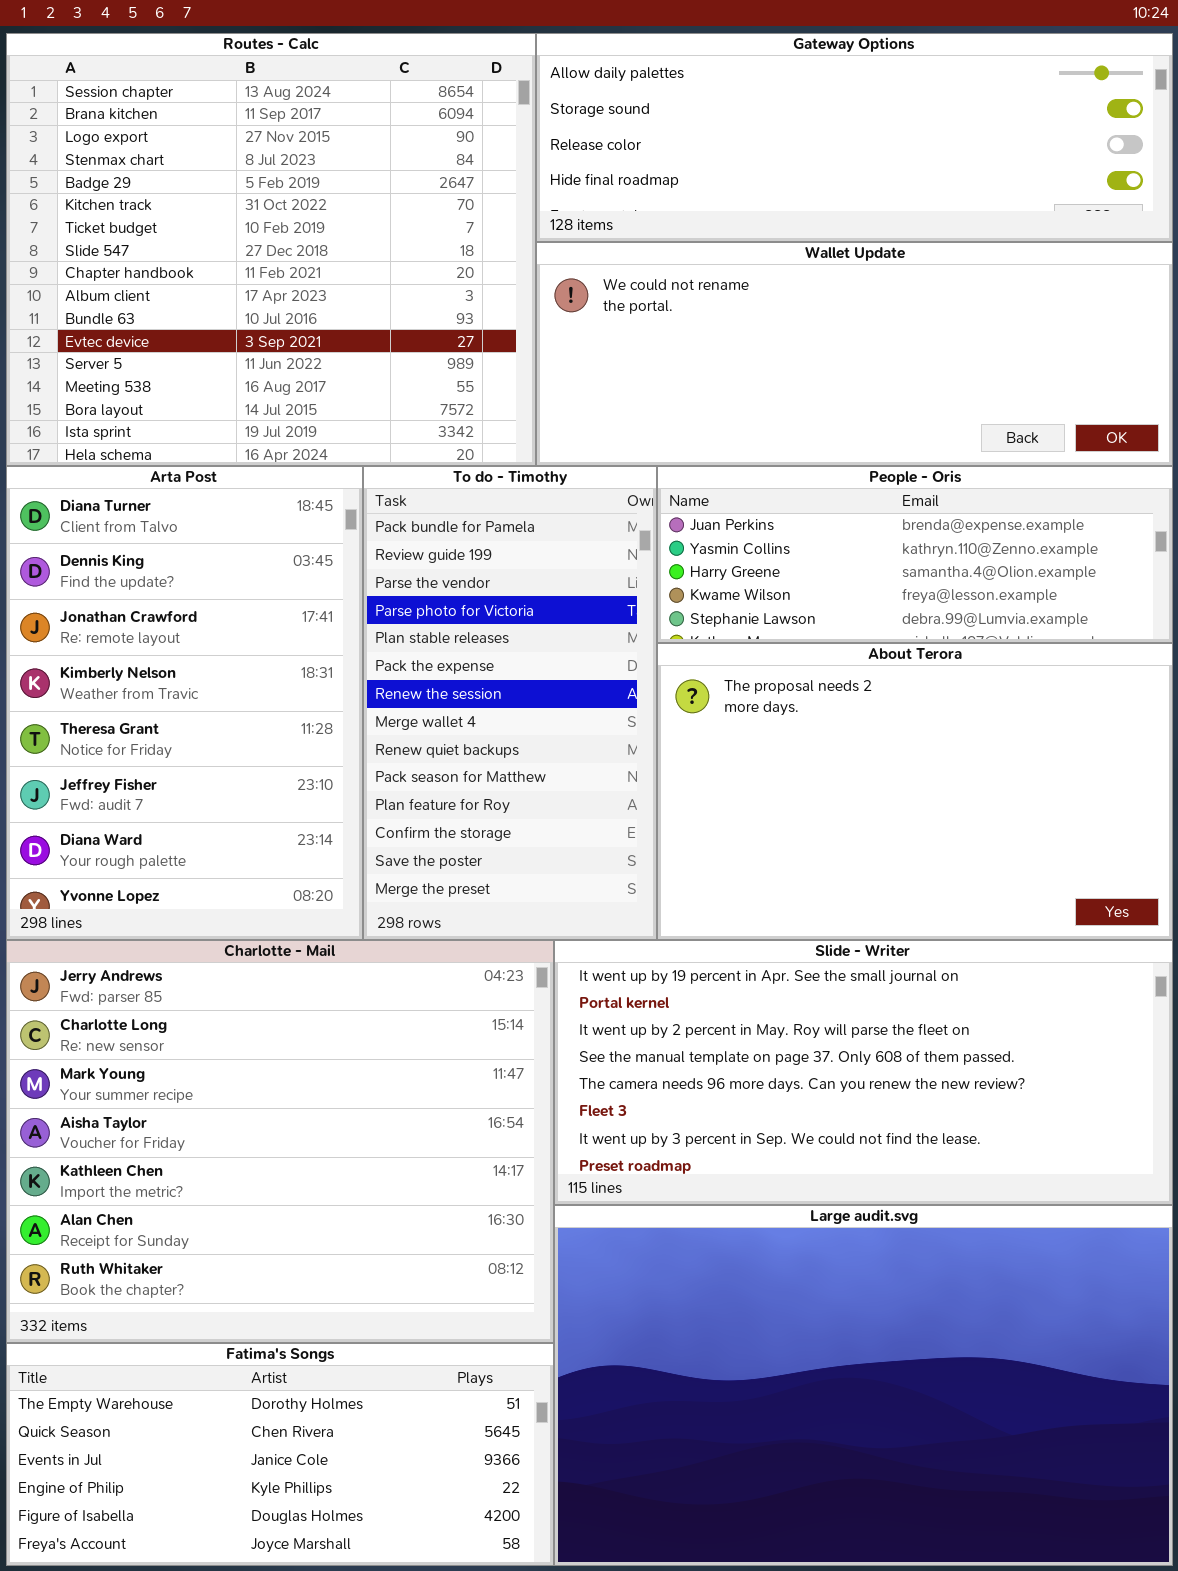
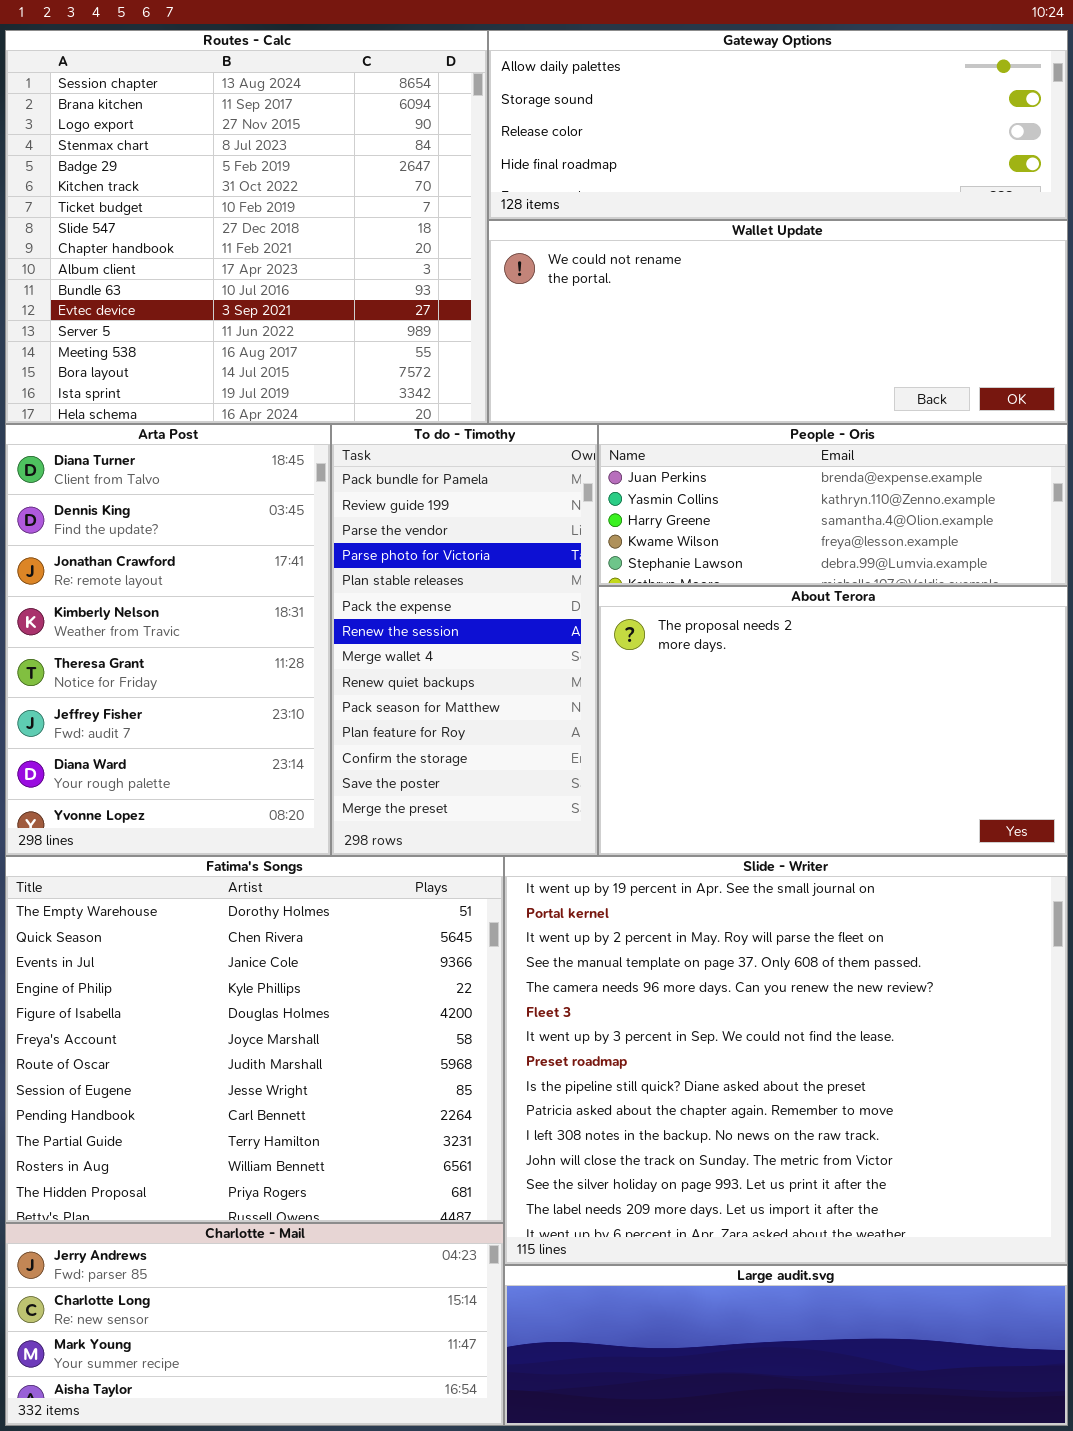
Charlotte - Mail: [6,940,554,1343] -> [5,1223,504,1426], moved, resized
Slide - Writer: [554,940,1173,1205] -> [504,856,1068,1265], resized
Large audit.svg: [554,1205,1173,1566] -> [504,1265,1068,1426], resized
Fatima's Songs: [6,1343,554,1566] -> [5,856,504,1223], moved, resized

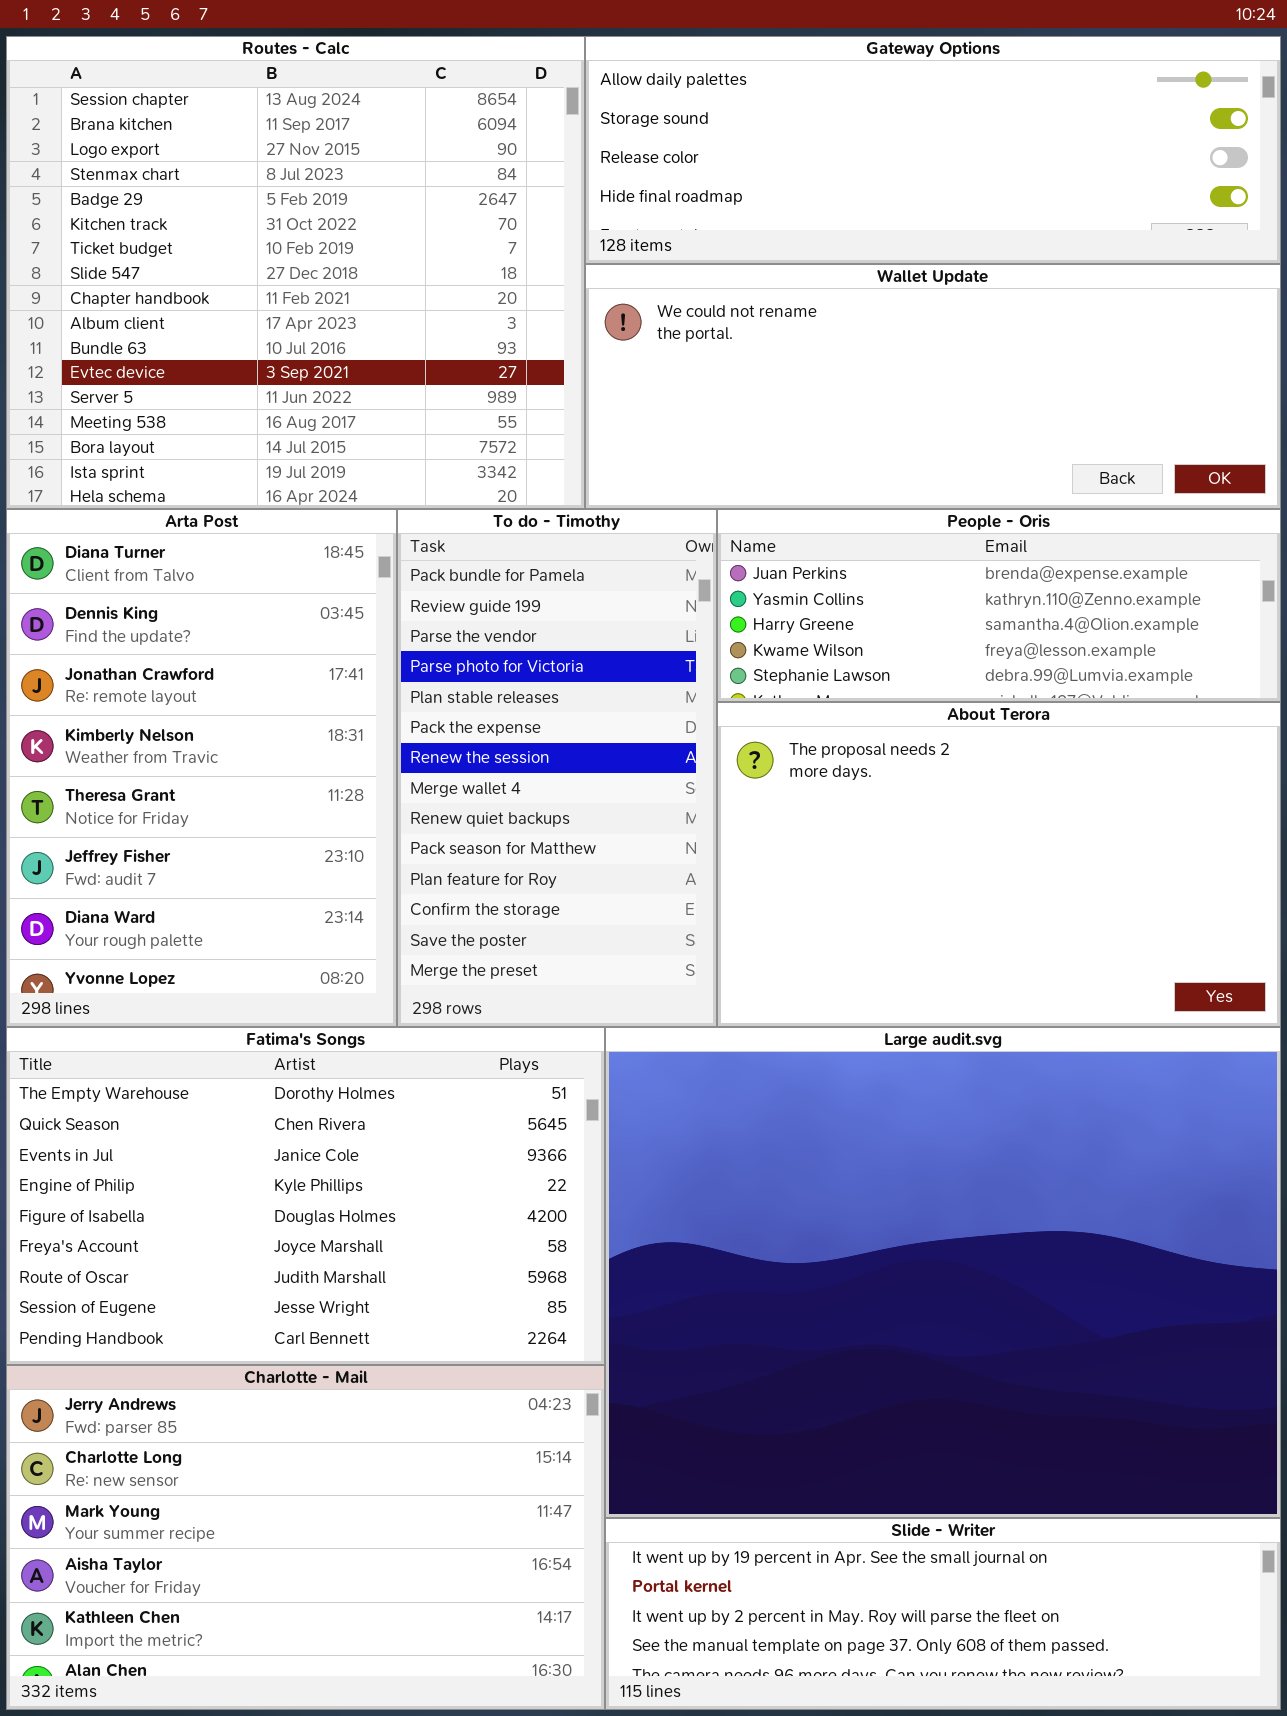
Fatima's Songs: [5,856,504,1223] -> [6,1027,605,1365], resized
Slide - Writer: [504,856,1068,1265] -> [605,1518,1281,1710], moved, resized
Charlotte - Mail: [5,1223,504,1426] -> [6,1365,605,1710], resized
Large audit.svg: [504,1265,1068,1426] -> [605,1027,1281,1518], moved, resized

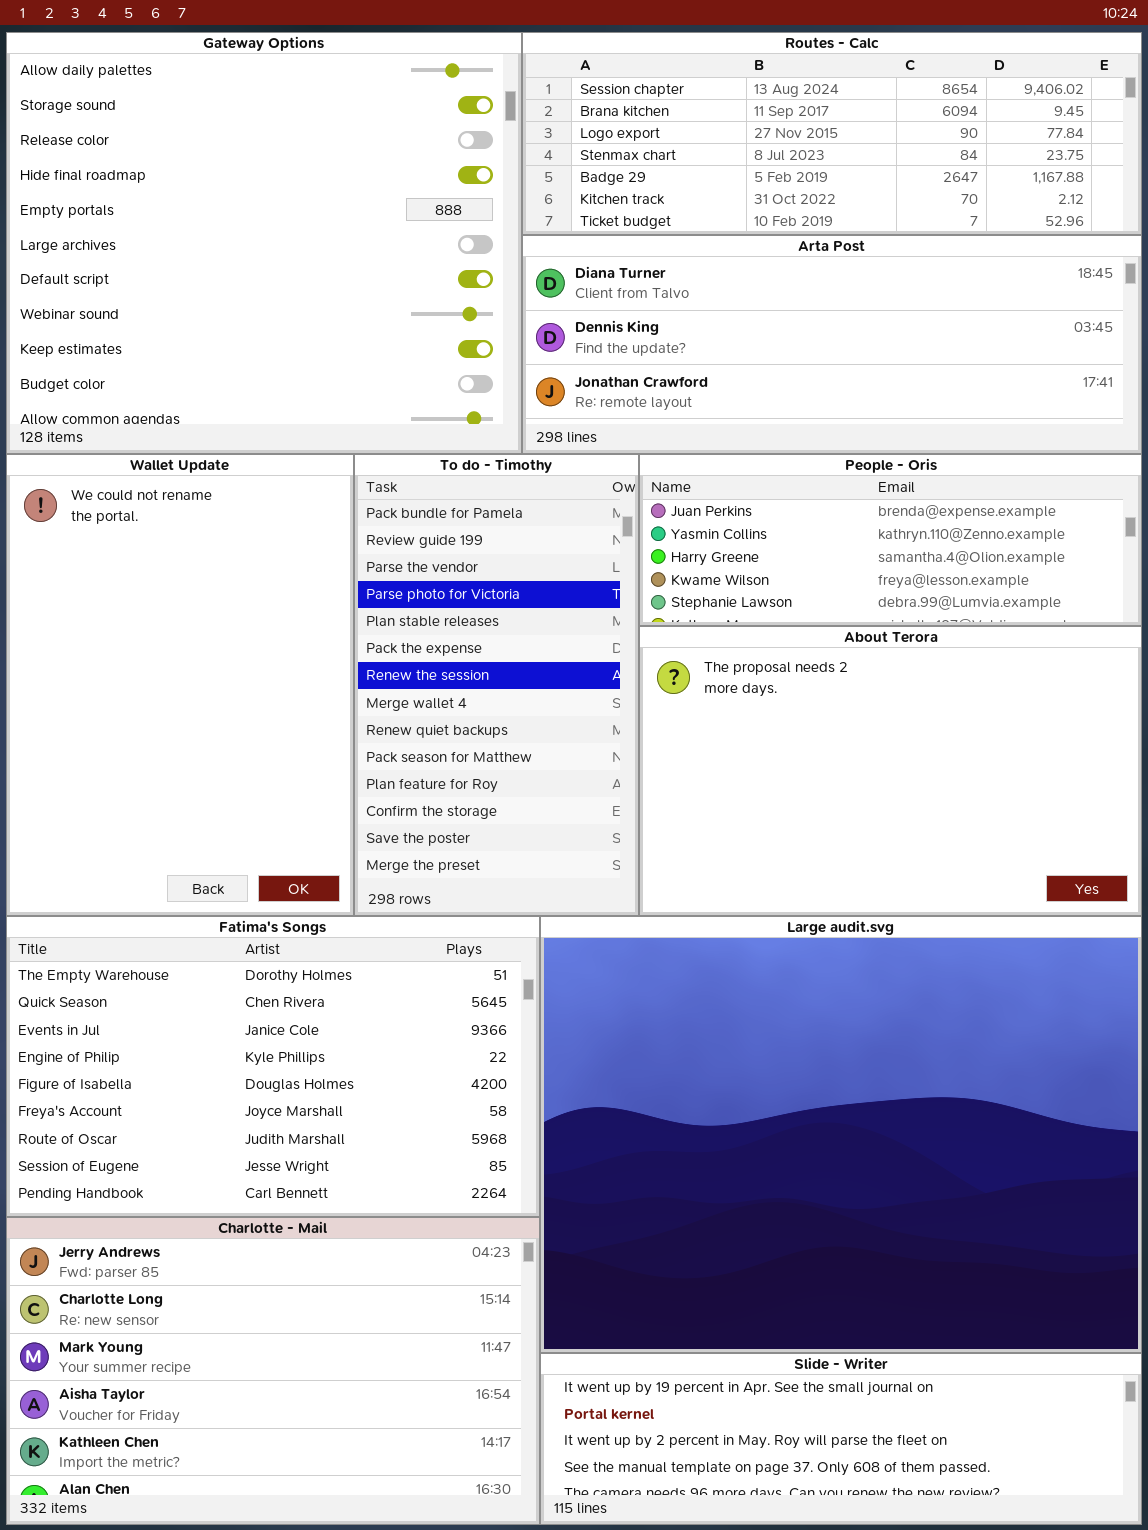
Routes - Calc: [6,36,585,509] -> [522,32,1142,235], moved, resized
Gateway Options: [585,36,1281,264] -> [6,32,522,454], moved, resized
Wallet Update: [585,264,1281,509] -> [6,454,354,916], moved, resized
Arta Post: [6,509,397,1027] -> [522,235,1142,454], moved, resized

